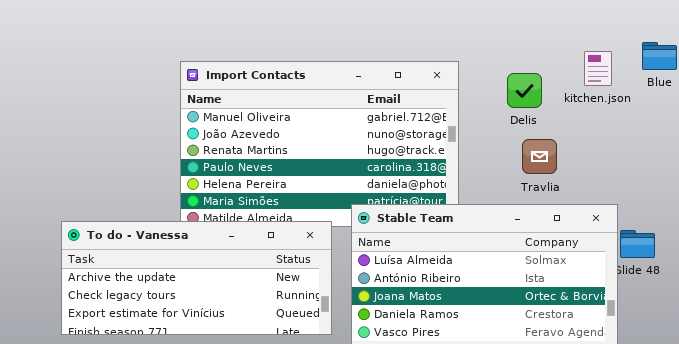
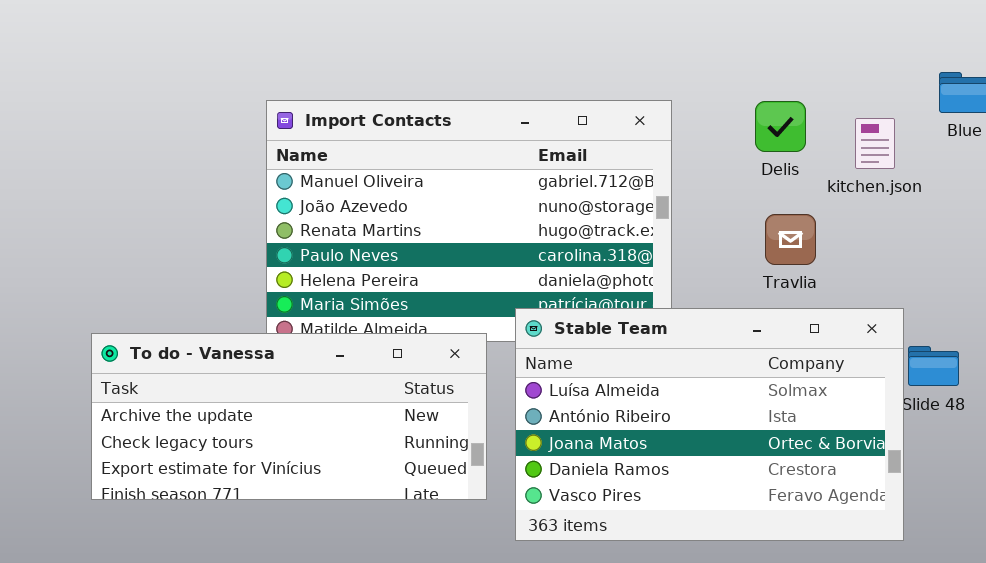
kitchen.json: [584,51,612,86] -> [855,118,895,169], moved
Delis: [507,73,542,108] -> [755,101,806,152], moved

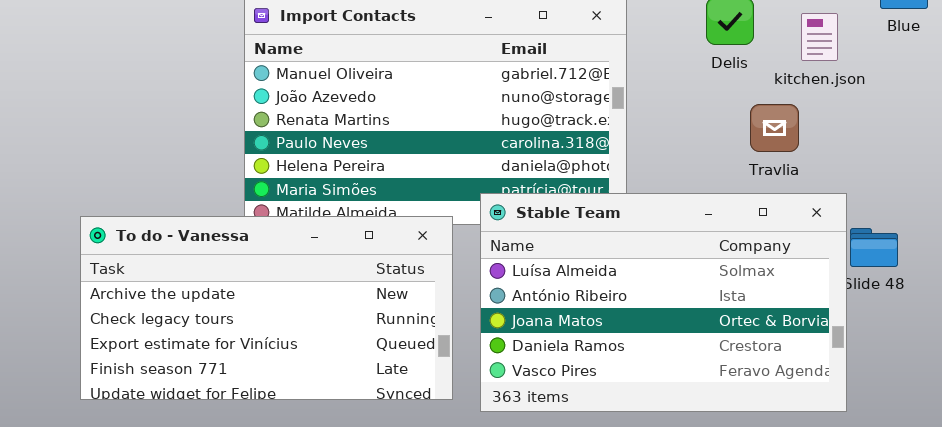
Travlia: [765,214,816,265] -> [750,104,799,152], moved
To do - Vanessa: [91,333,487,500] -> [80,216,453,400], resized

